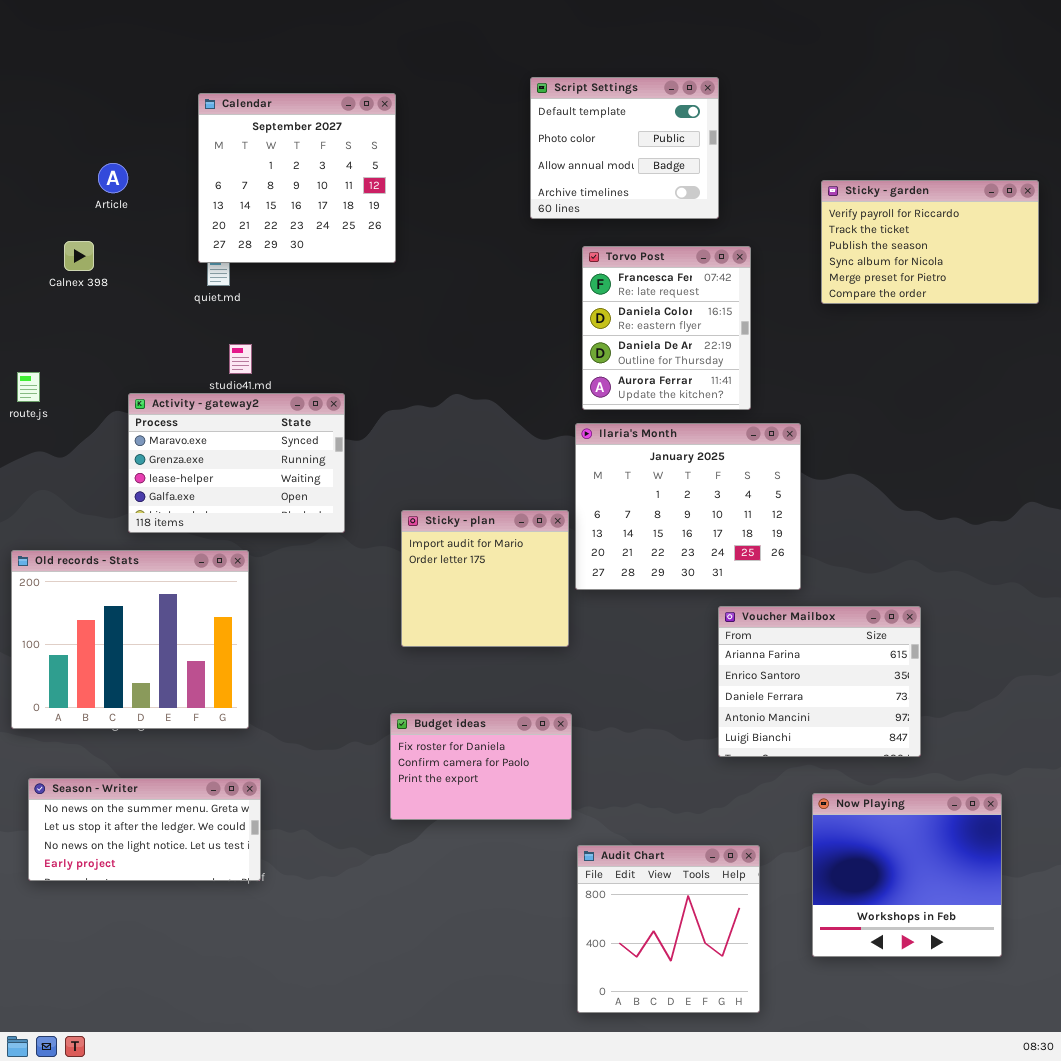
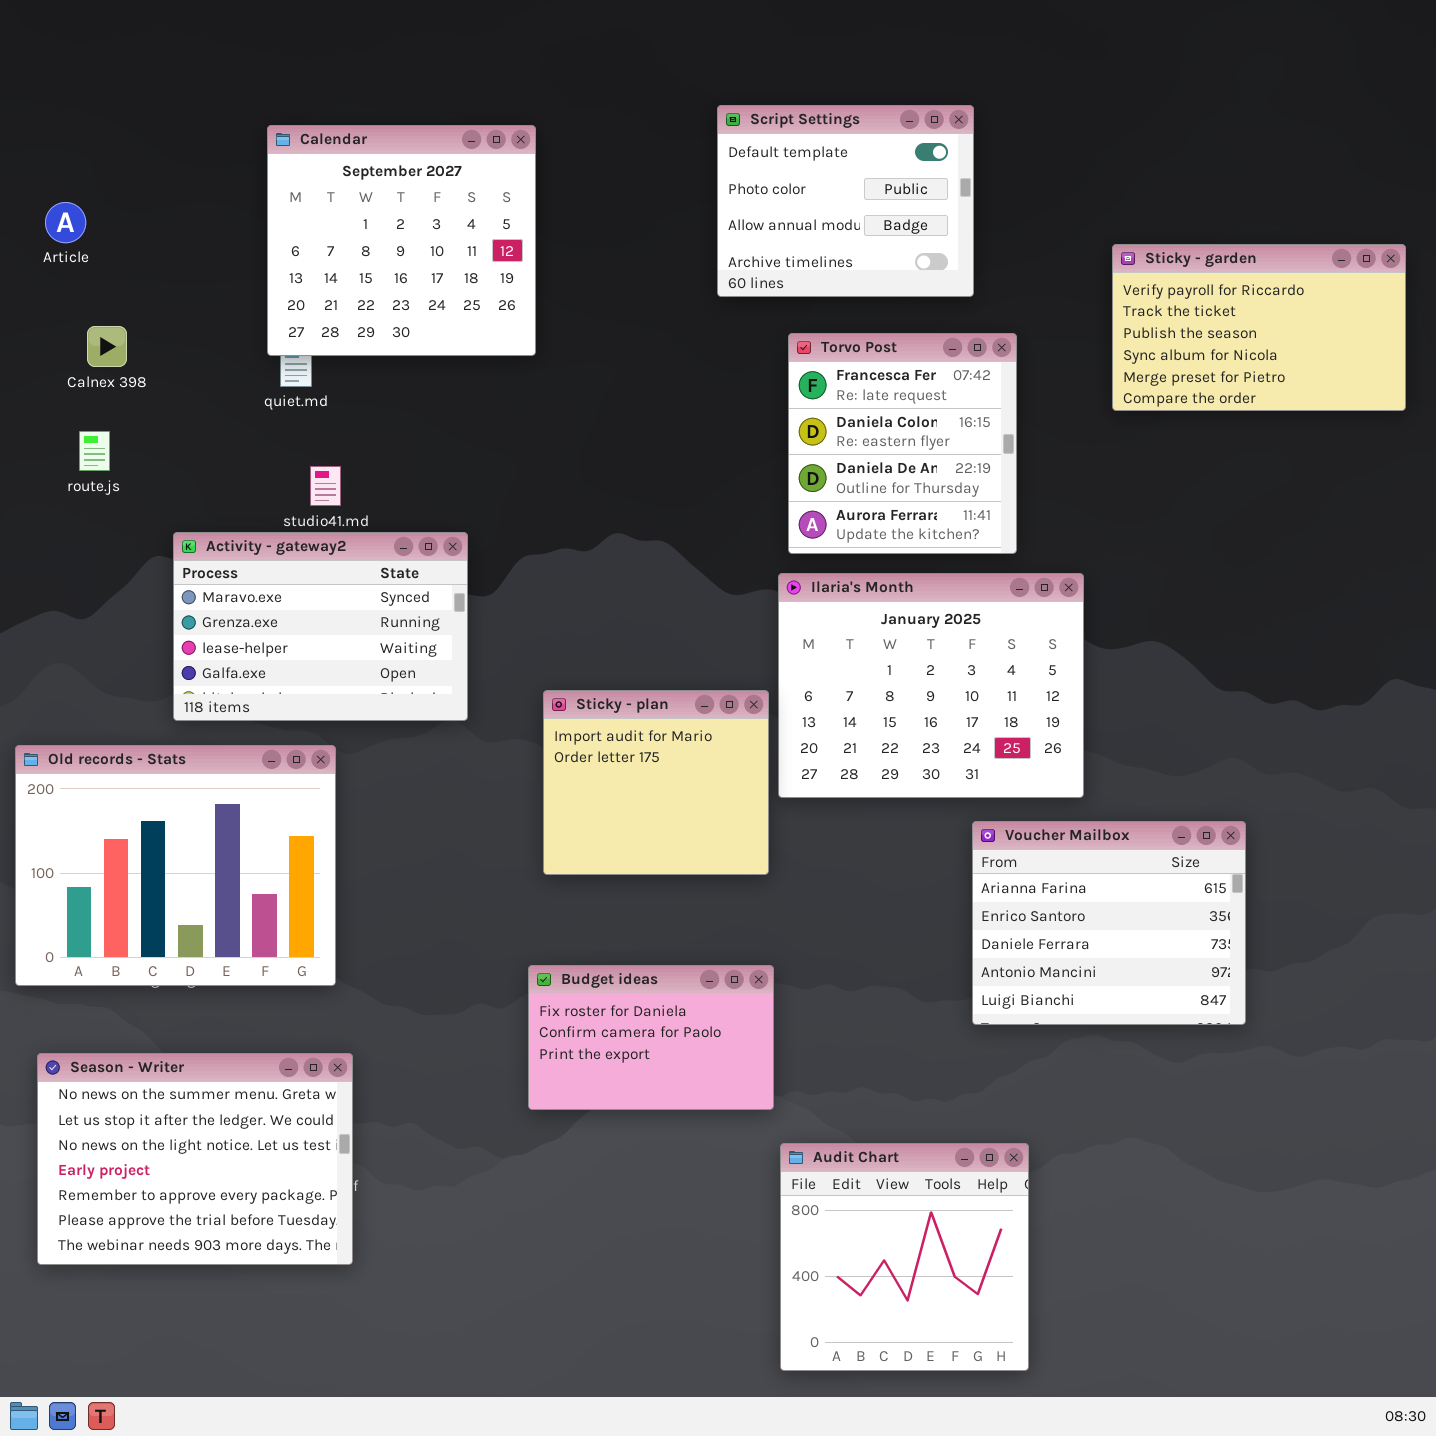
Article: [98,163,128,193] -> [45,202,86,243], moved
route.js: [17,372,40,402] -> [79,431,110,471], moved
Season - Writer: [28,778,261,881] -> [37,1053,353,1265], resized
Now Playing: [812,793,1002,957] -> none, closed

